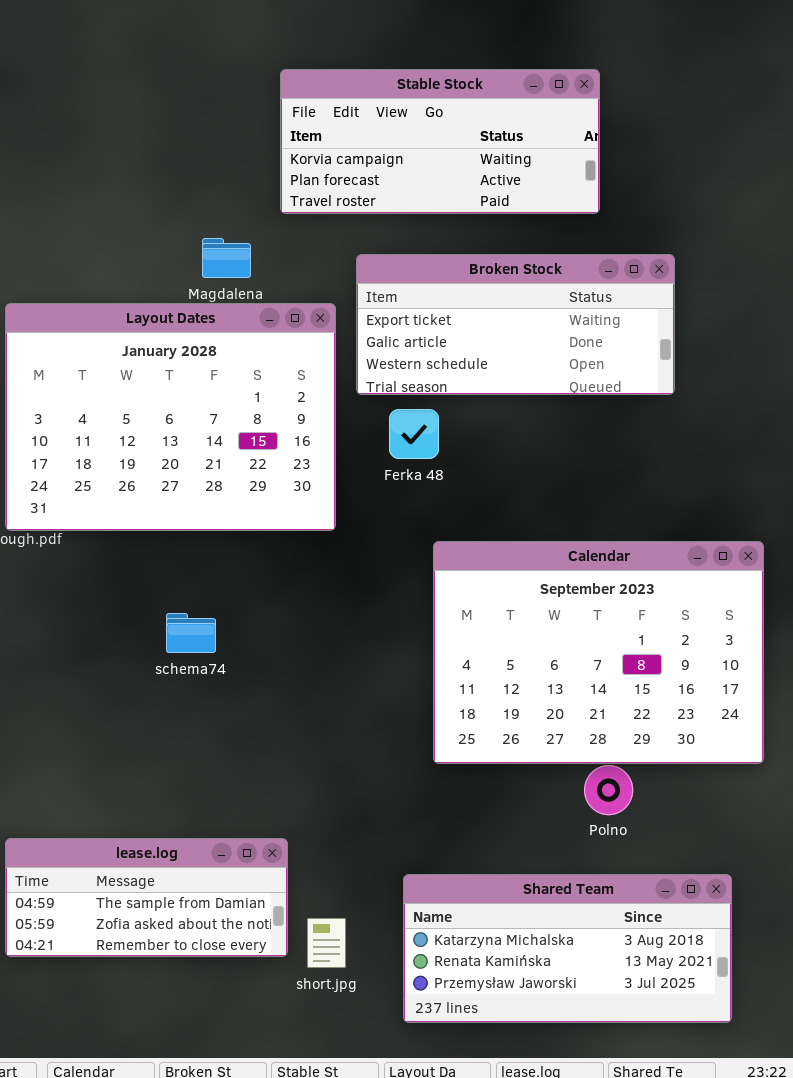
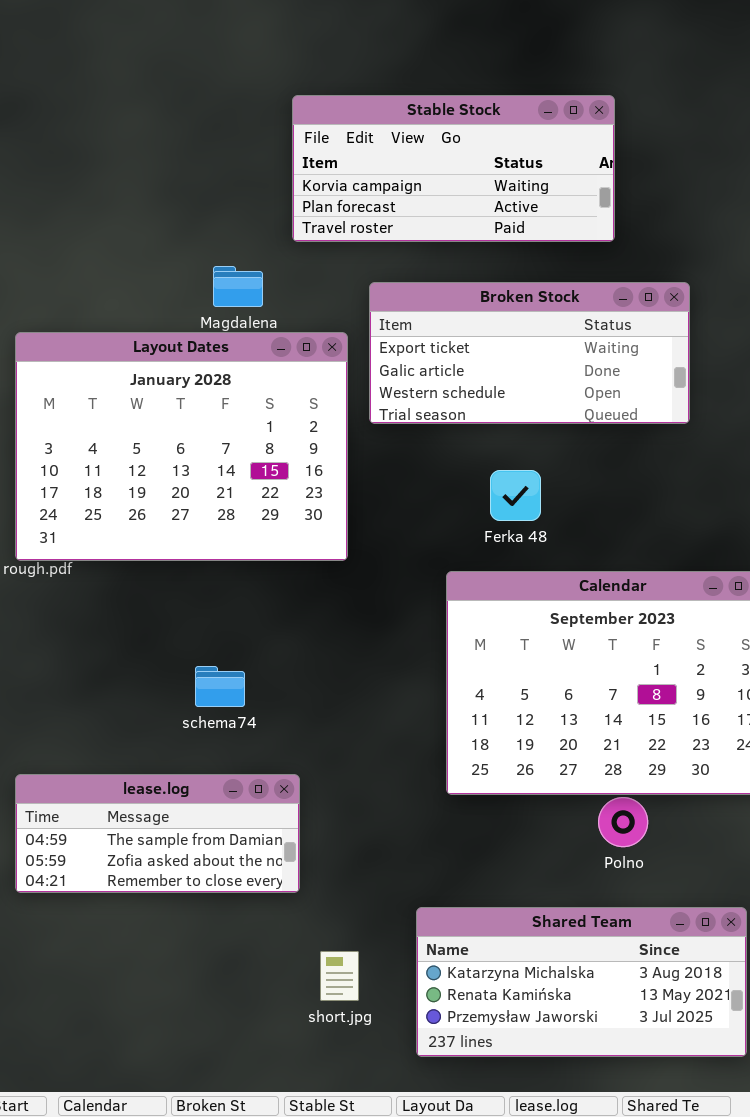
Ferka 48: [389,409,439,459] -> [490,470,541,521], moved
schema74: [166,613,216,653] -> [195,666,245,707], moved
lease.log: [5,838,288,957] -> [15,774,300,893], moved

